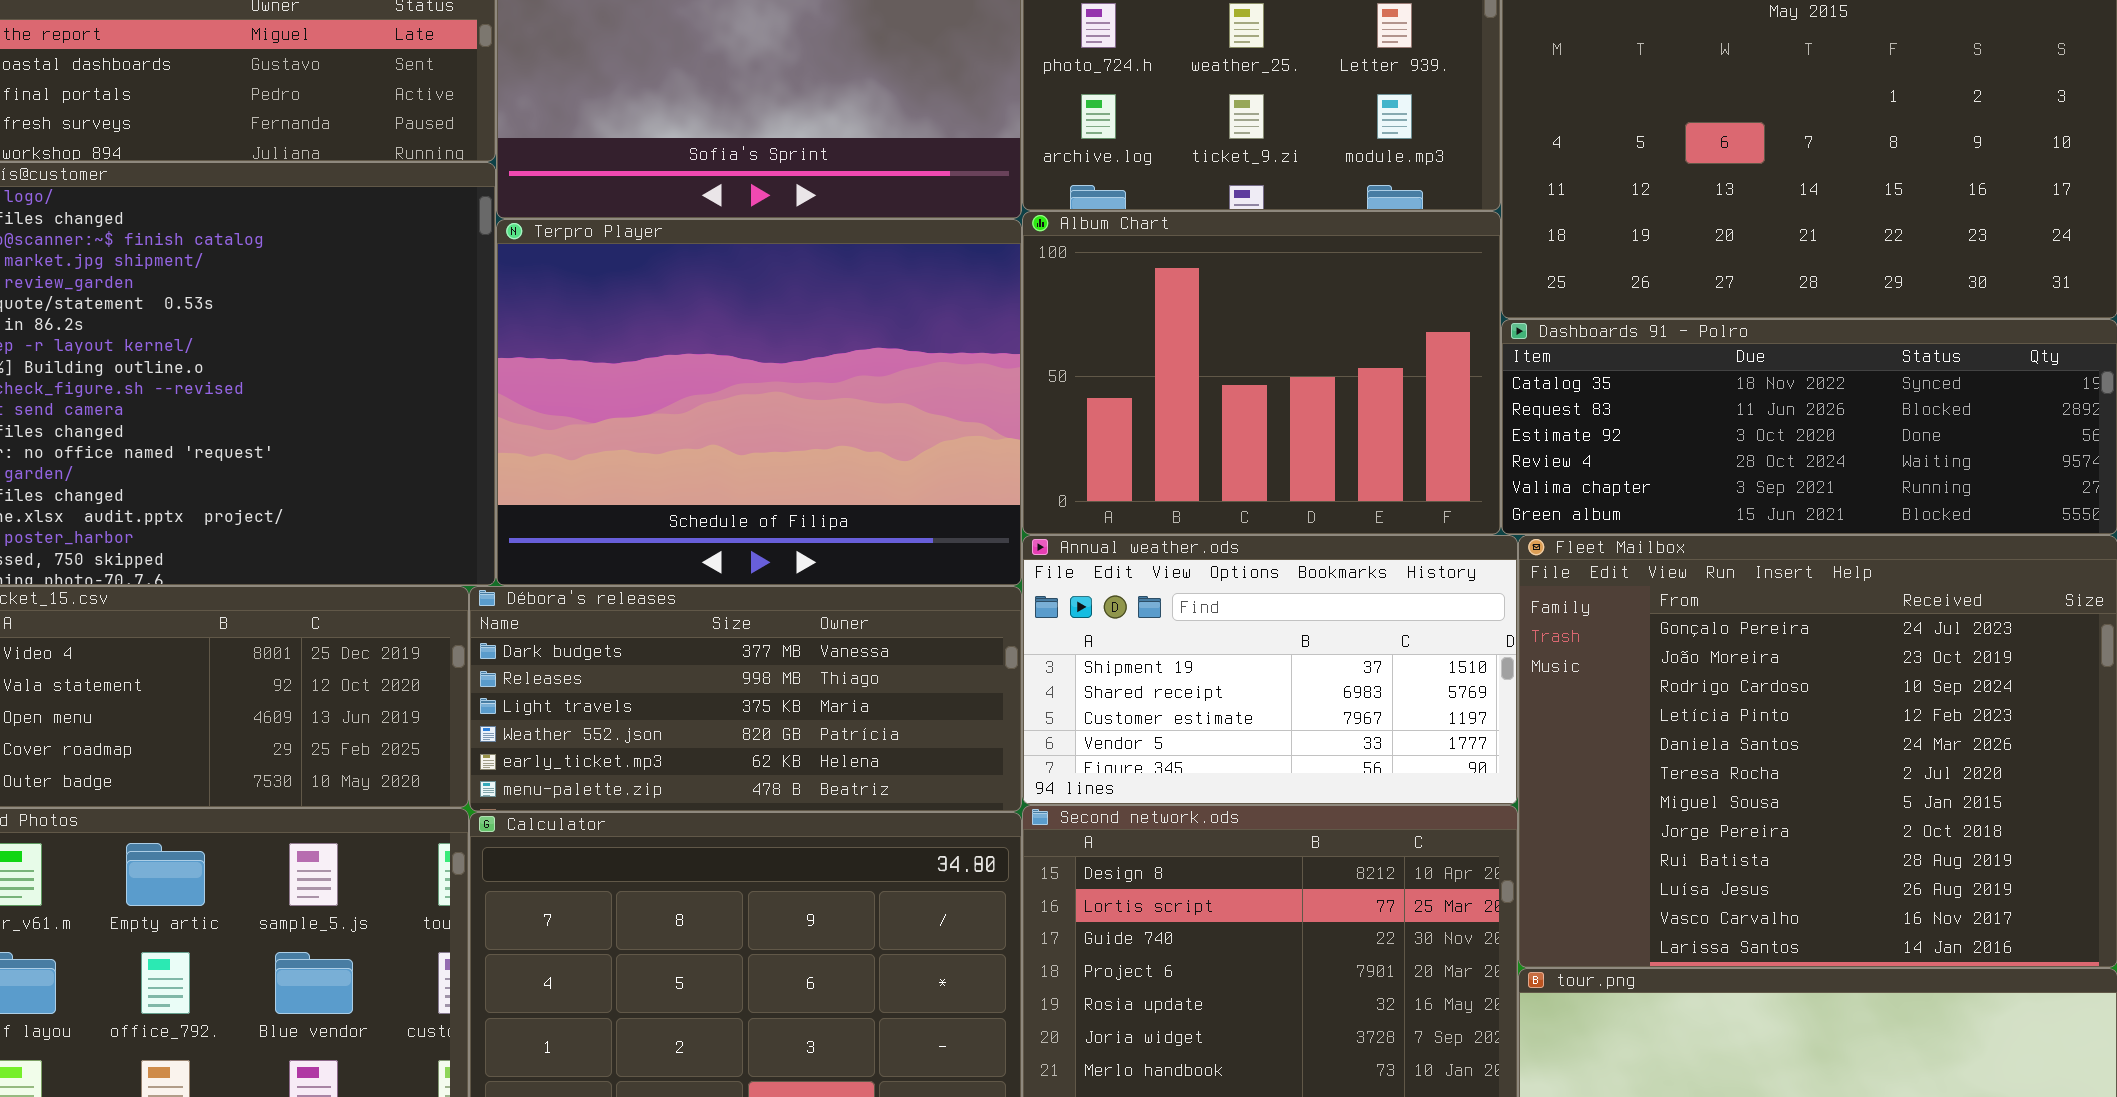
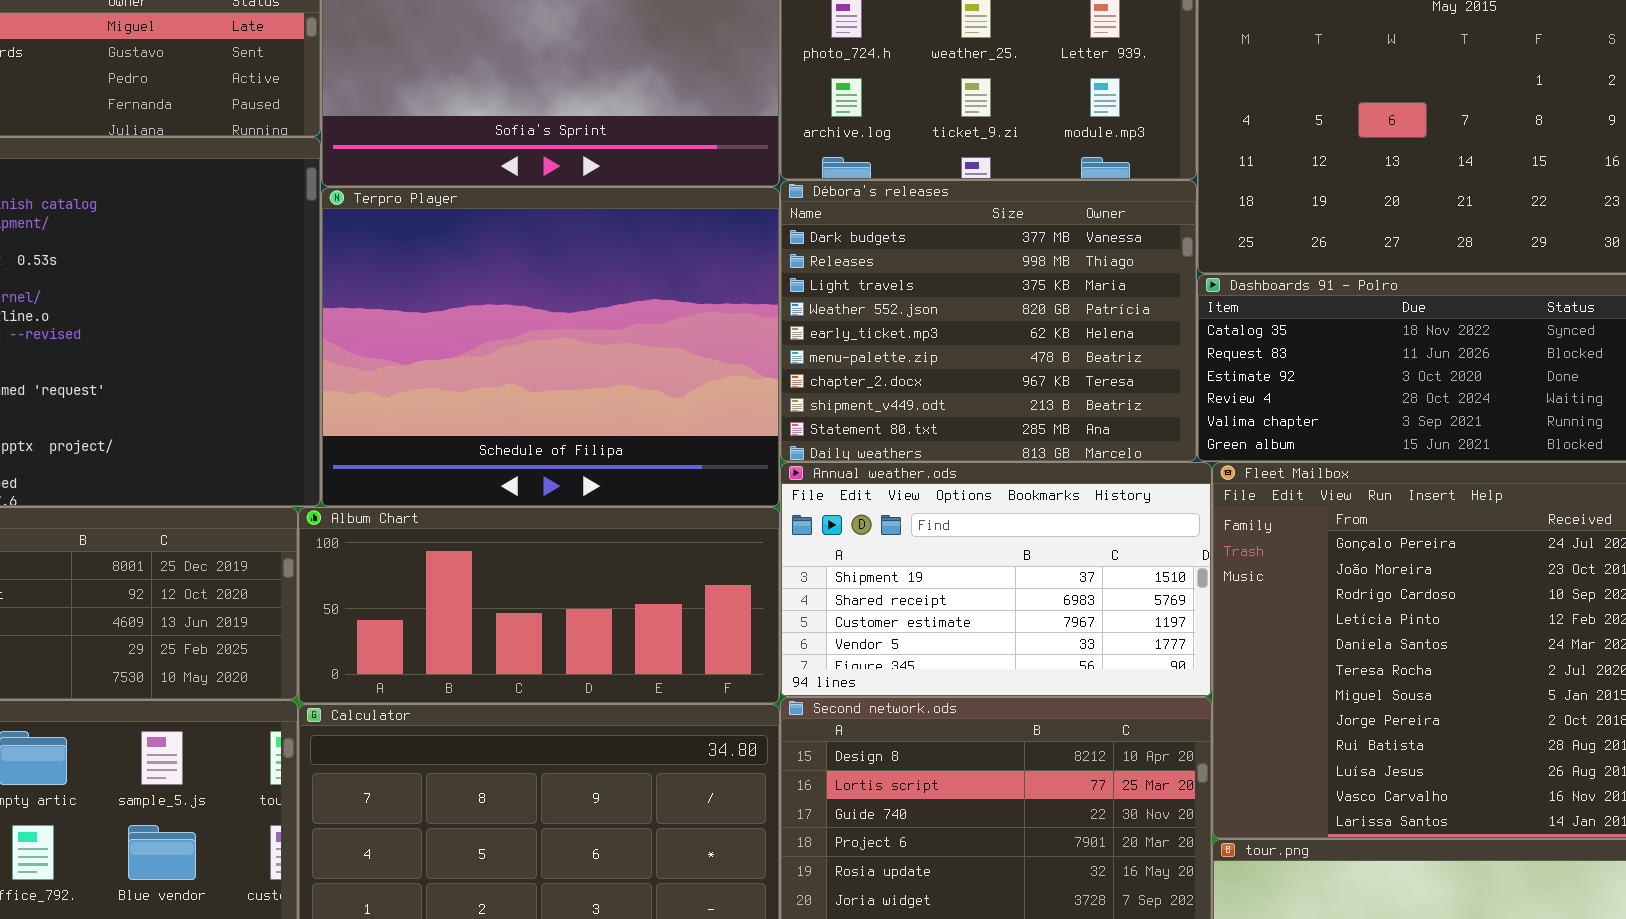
Album Chart: [1022,211,1501,535] -> [298,507,780,704], moved, resized
Débora's releases: [469,586,1022,812] -> [780,180,1197,462], moved, resized

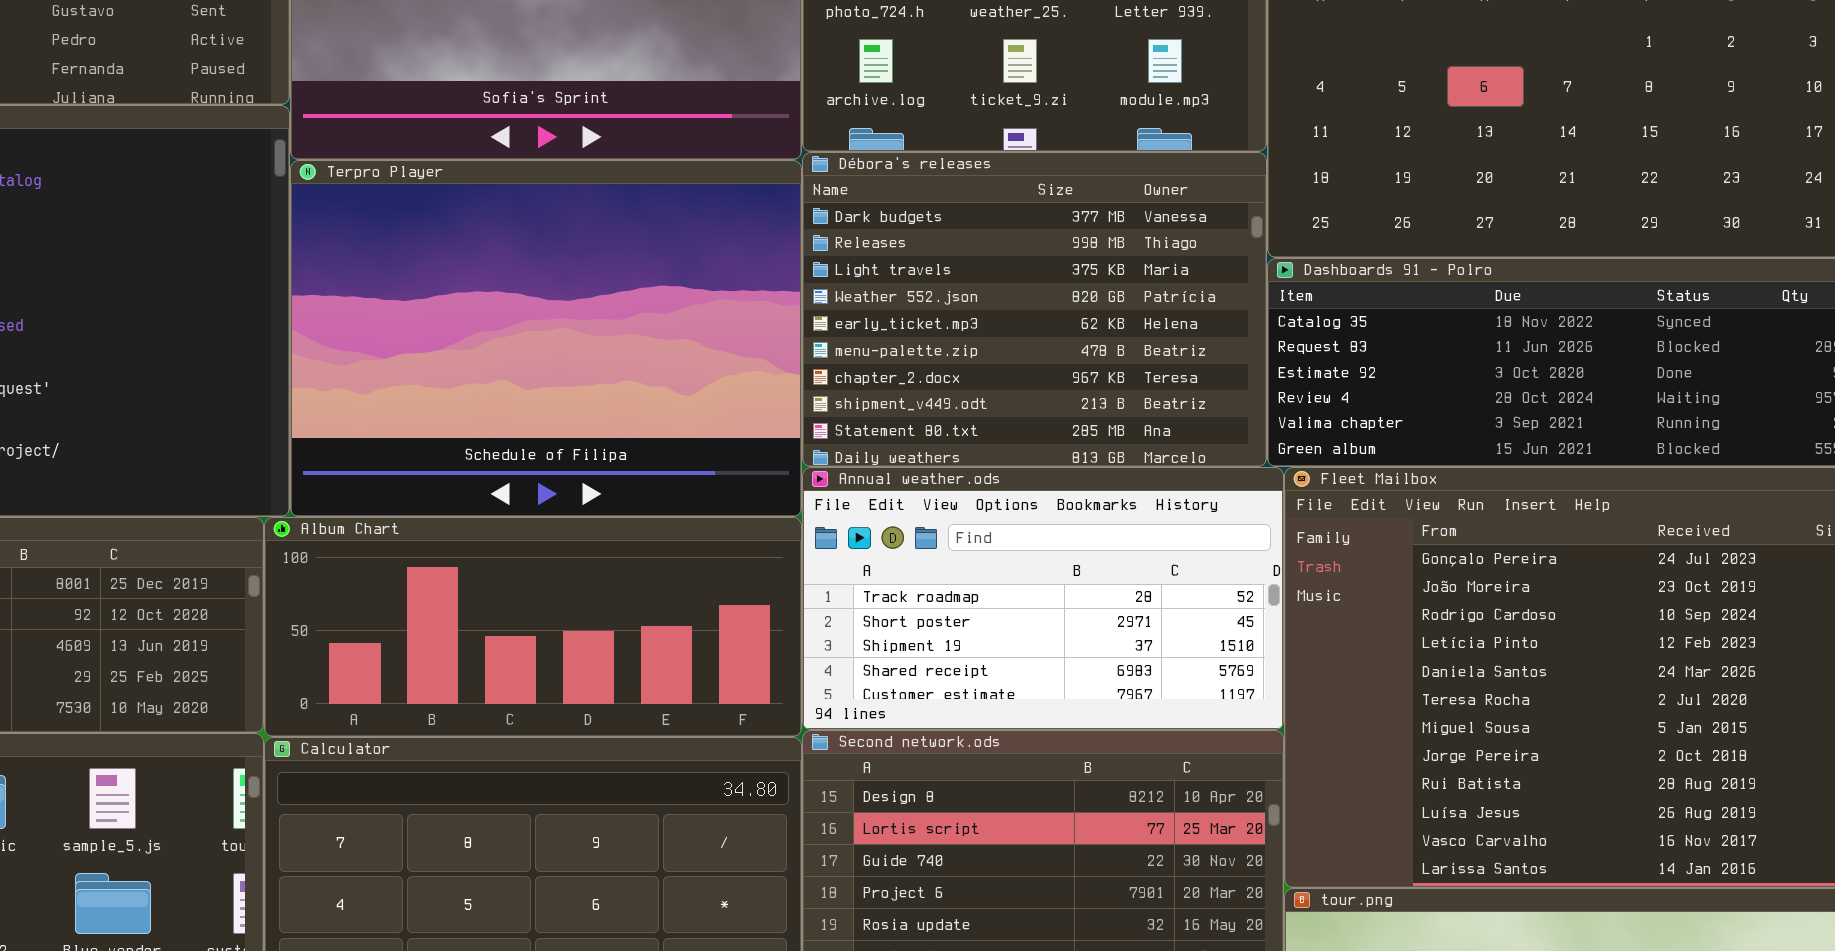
Annual weather.ods: [780,462,1212,697] -> [802,467,1284,730], scrolled up 2 rows

